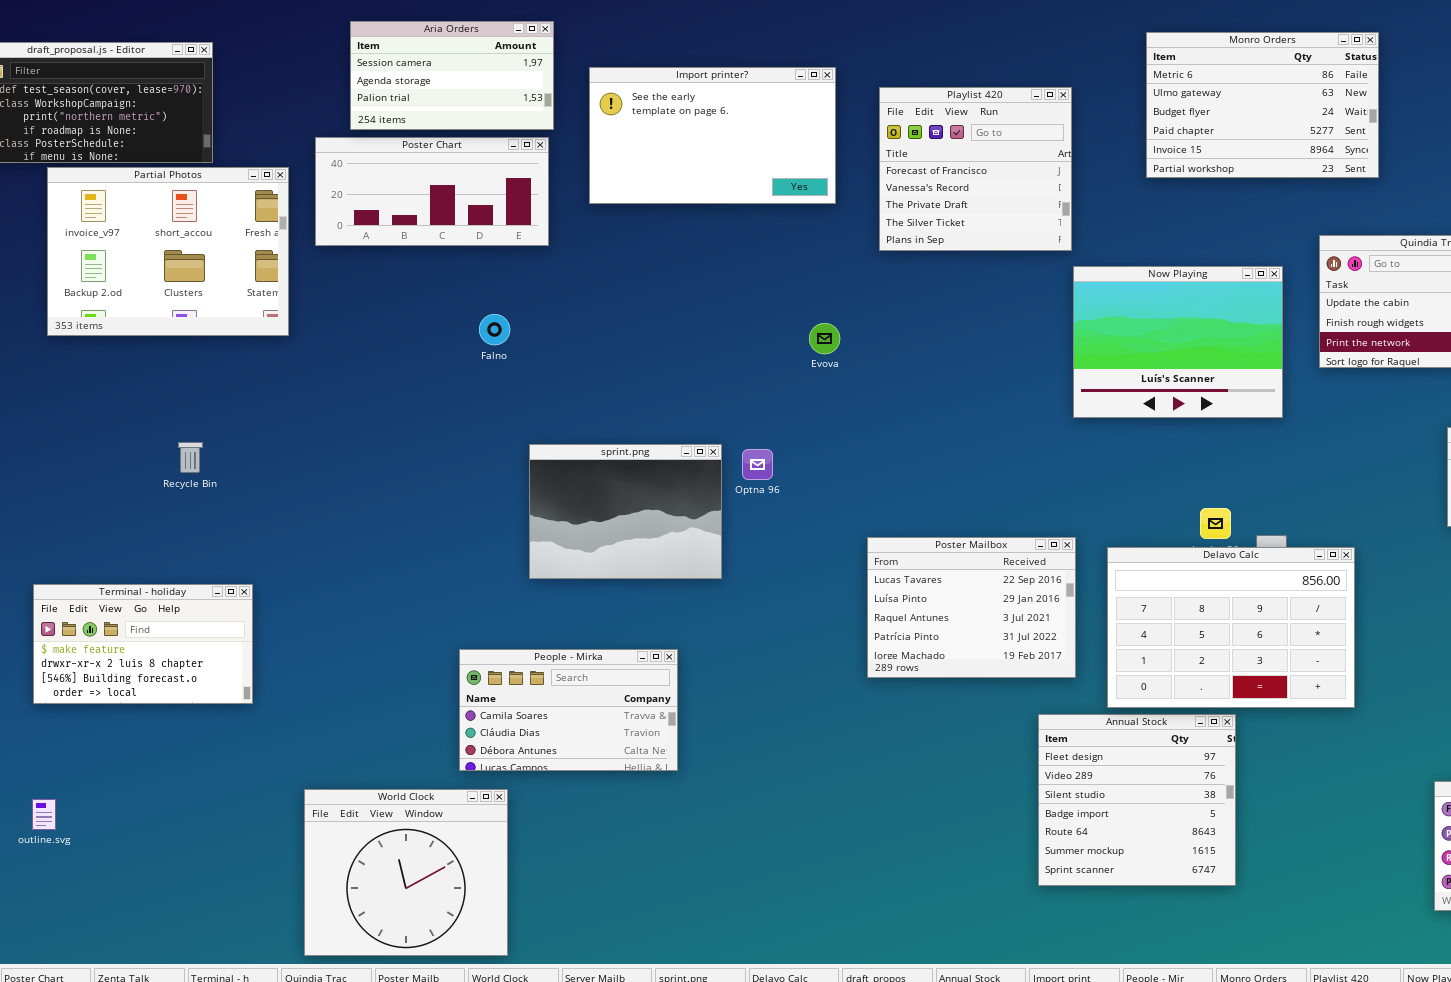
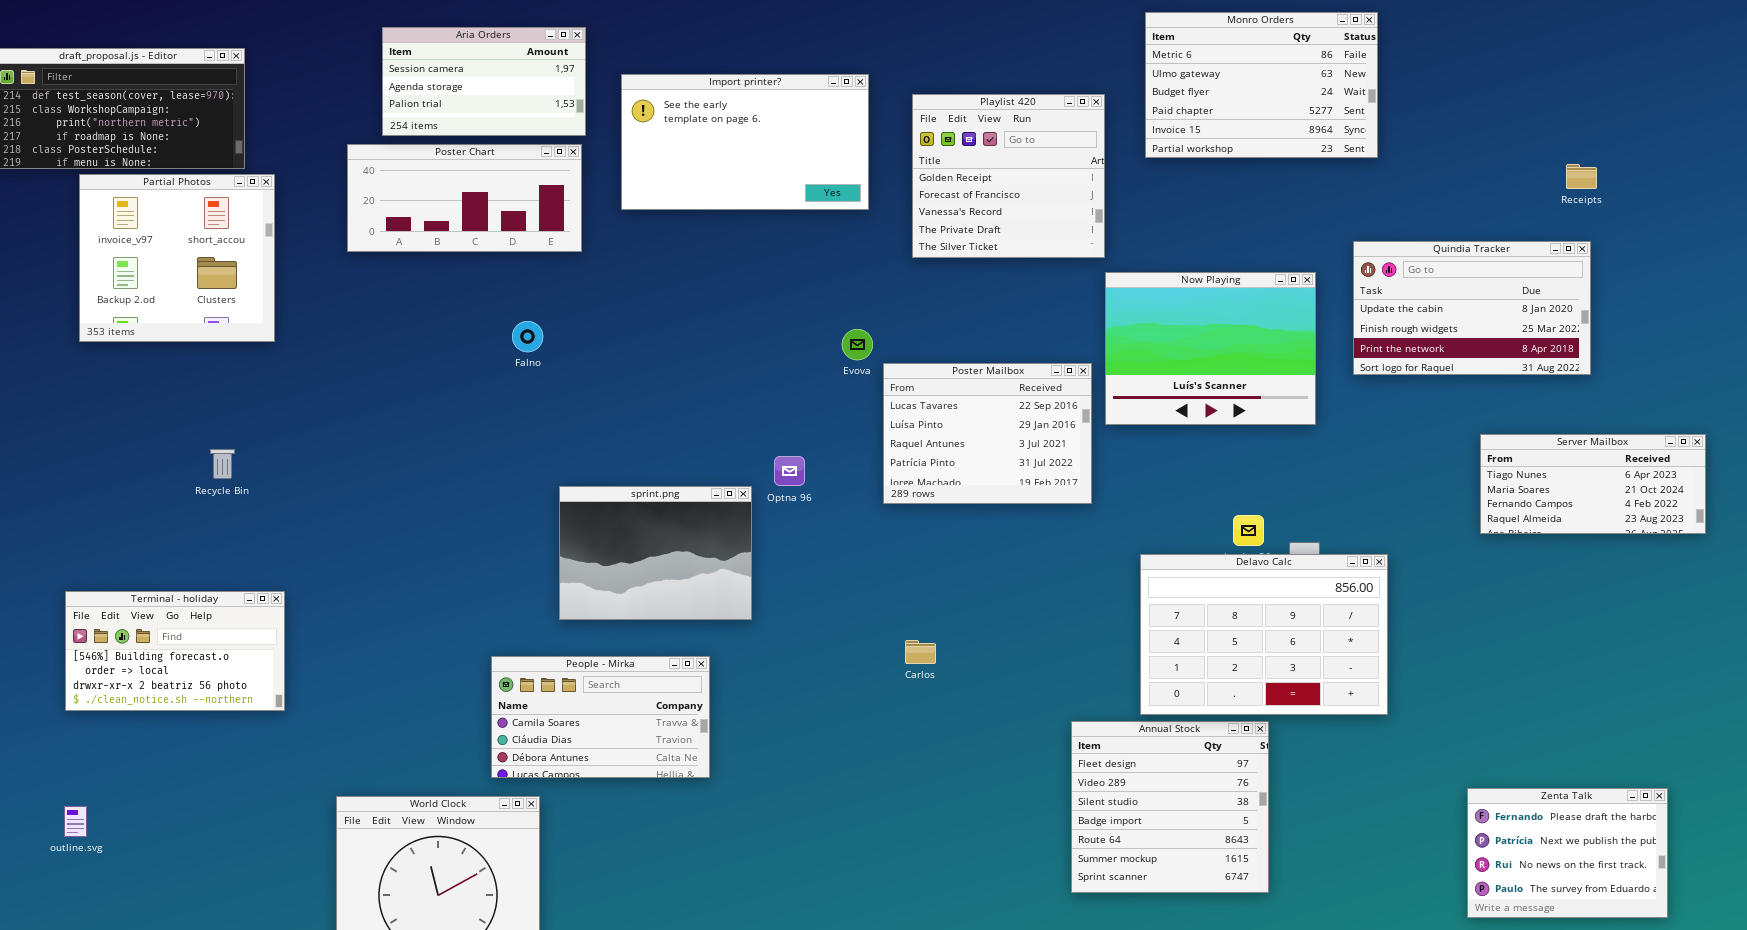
Monro Orders: [1146,32,1379,178] -> [1145,12,1378,158], moved
Playlist 420: [879,87,1072,251] -> [912,94,1105,258], scrolled up 1 row
Partial Photos: [47,167,289,336] -> [79,174,275,342], resized
sprint.png: [529,444,722,579] -> [559,486,752,620], moved
Poster Mailbox: [867,537,1076,678] -> [883,363,1092,504], moved
Terminal - holiday: [33,584,253,704] -> [65,591,285,711], scrolled down 2 rows

